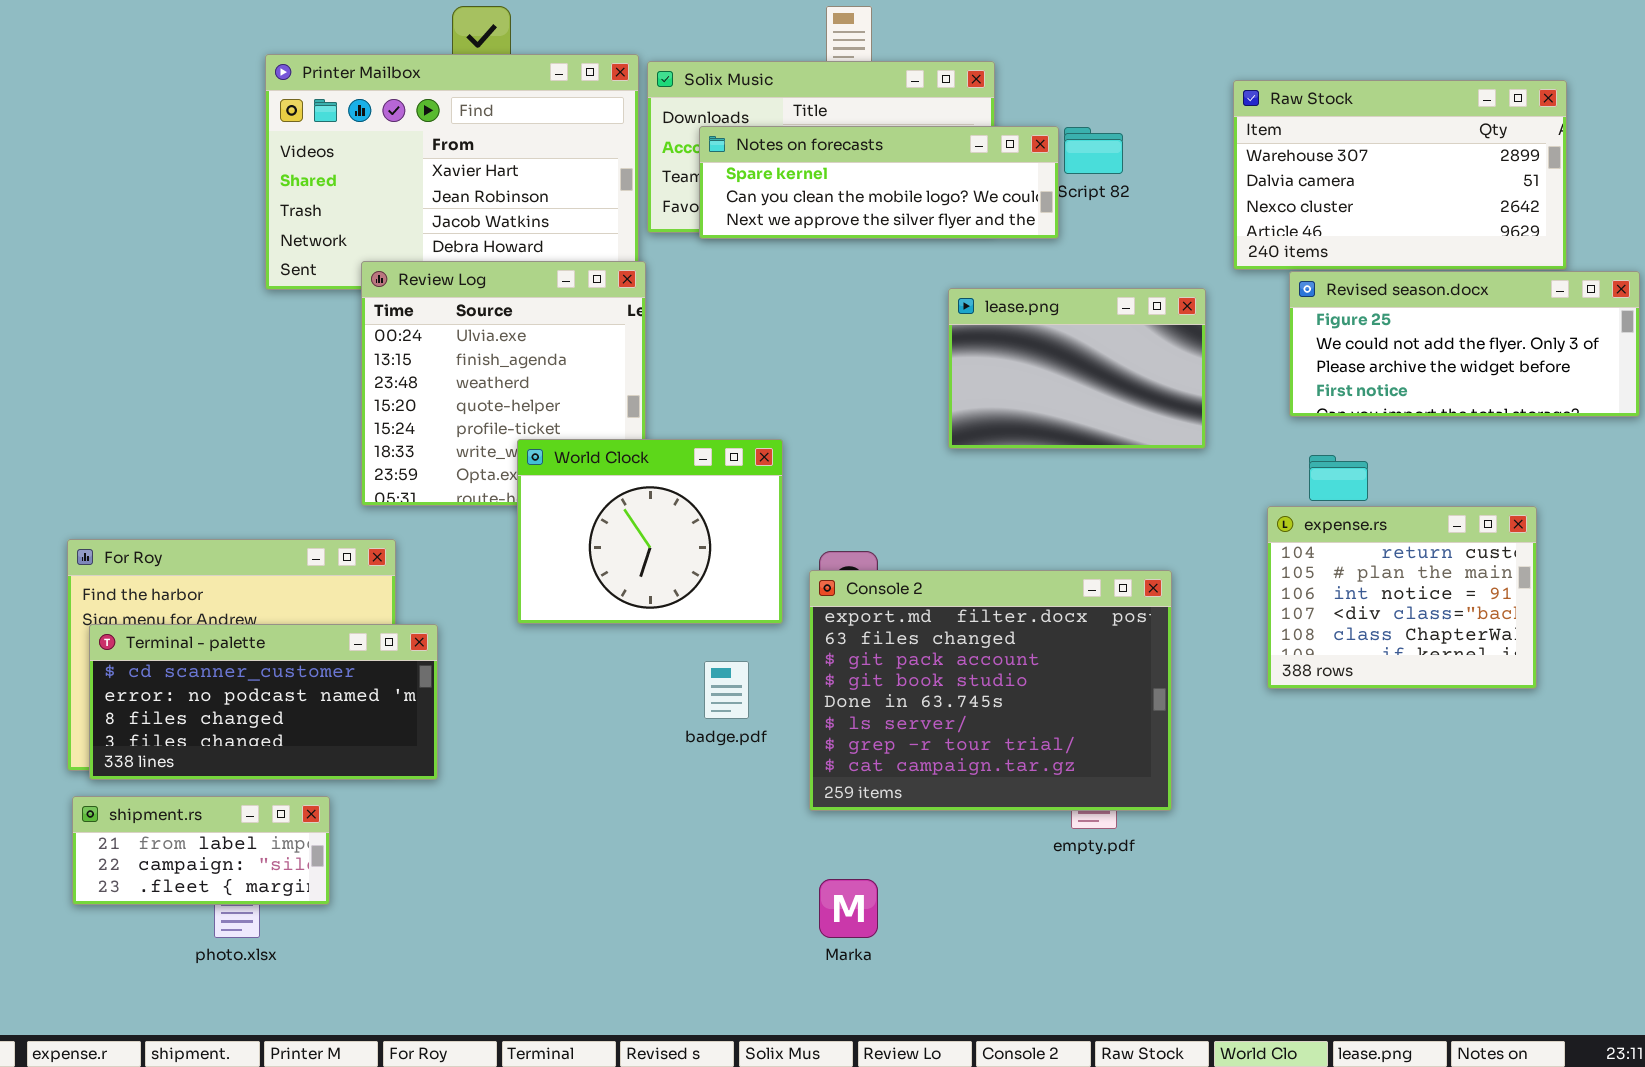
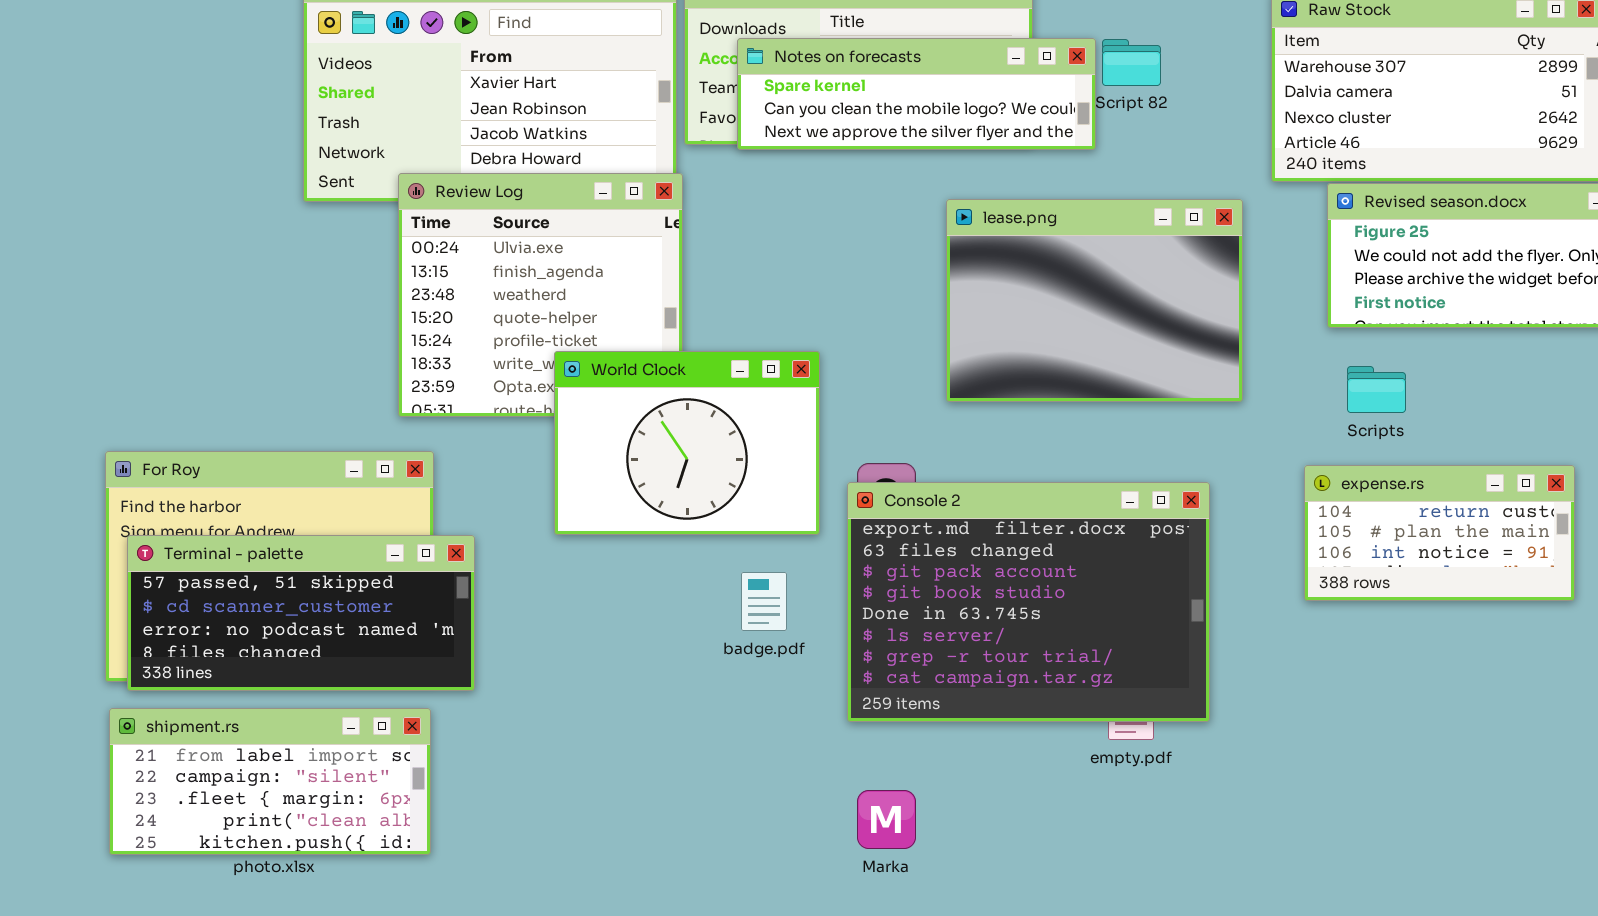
lease.png: [948,288,1206,449] -> [946,199,1243,402], resized
expense.rs: [1267,506,1537,689] -> [1304,465,1575,601], resized
Terminal - palette: [89,624,438,780] -> [127,535,475,691], scrolled up 1 row
shipment.rs: [72,796,330,905] -> [109,708,431,855], resized

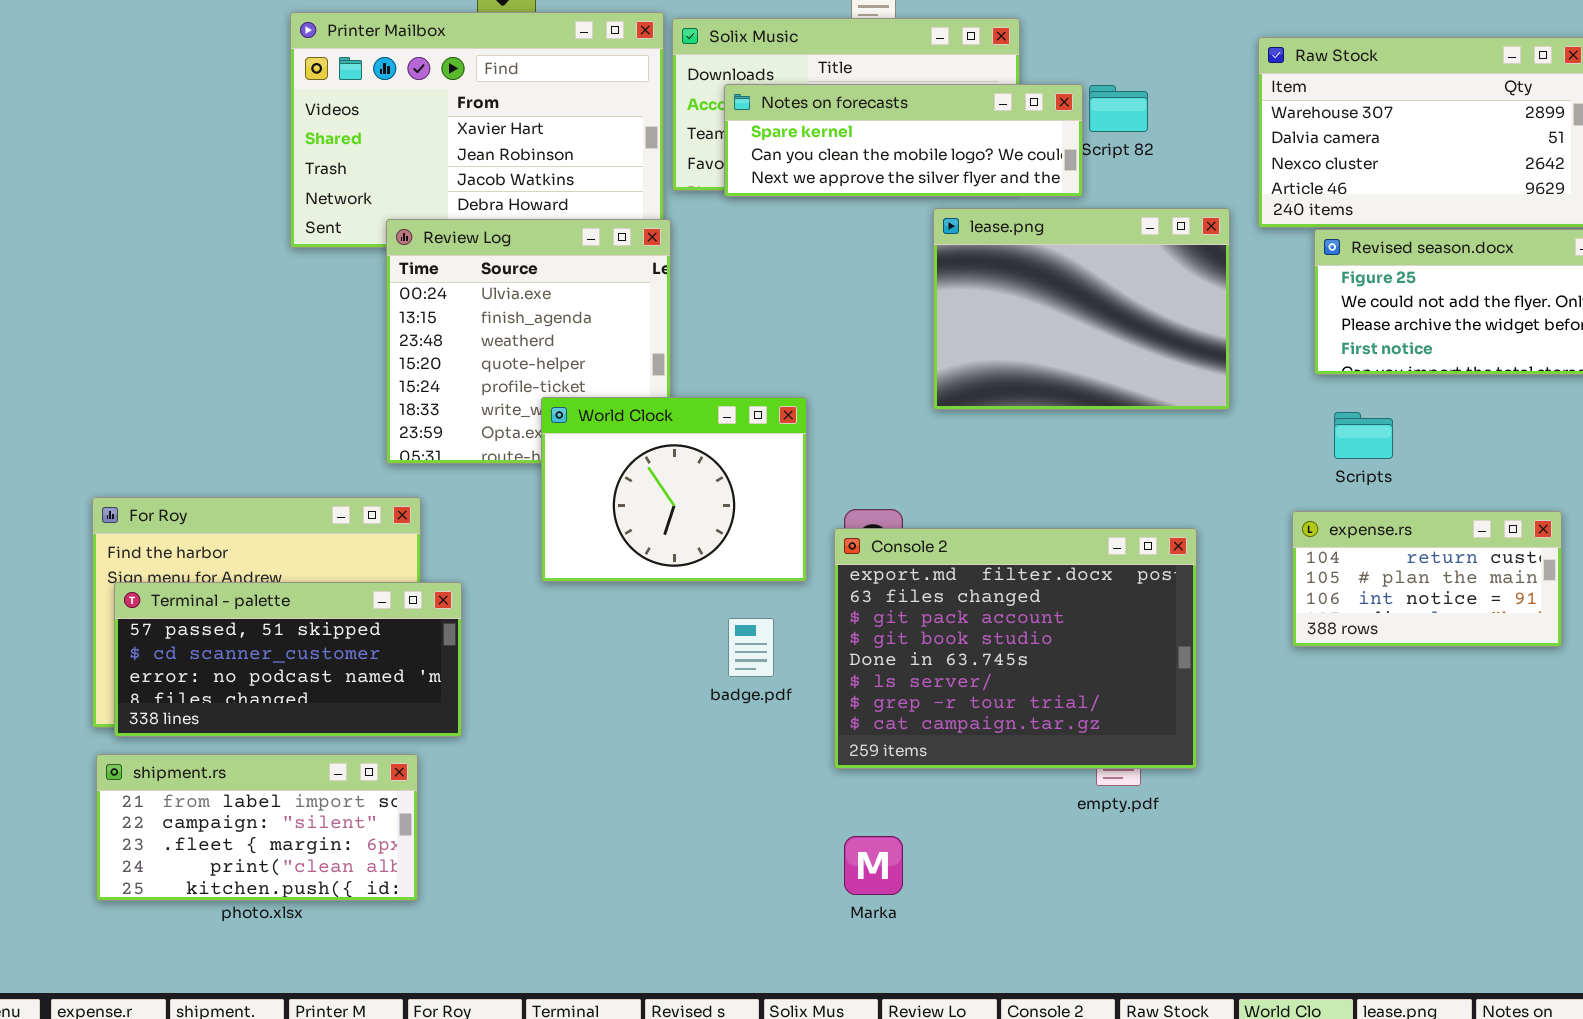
lease.png: [946,199,1243,402] -> [933,208,1230,410], moved

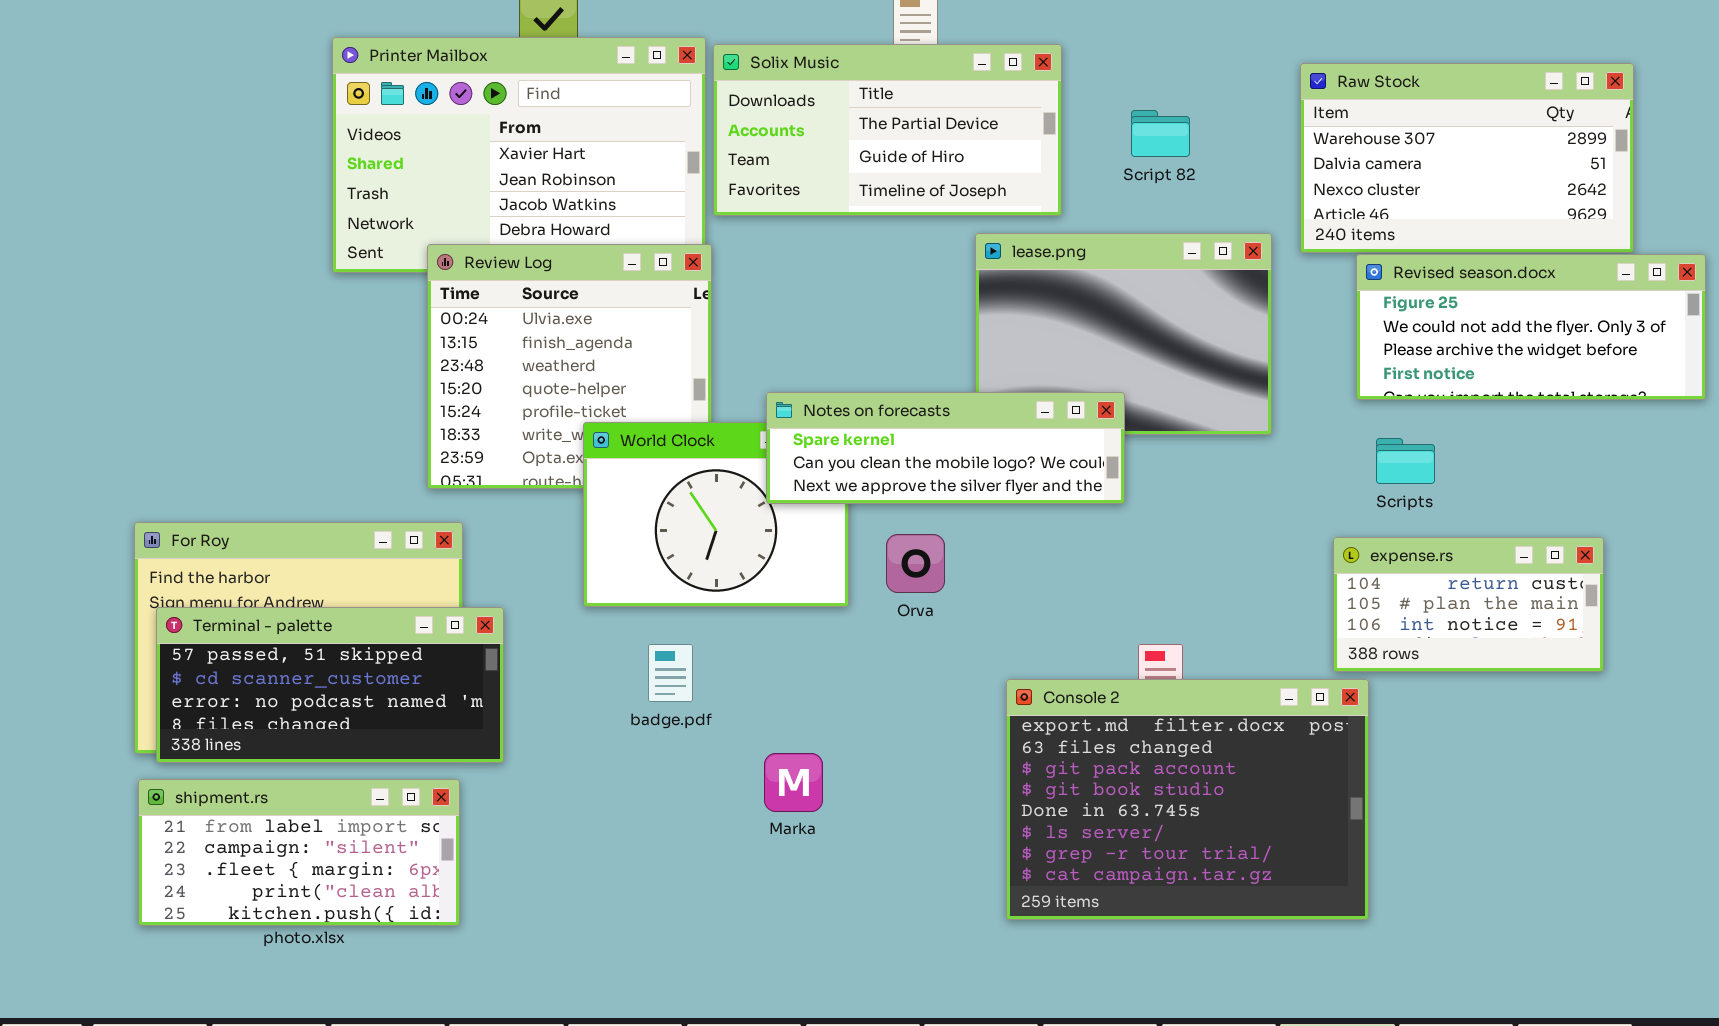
Notes on forecasts: [724,84,1083,197] -> [766,392,1125,504], moved
Console 2: [834,528,1197,769] -> [1006,679,1369,920], moved
badge.pdf: [728,618,774,677] -> [648,644,693,702], moved
Marka: [844,836,903,895] -> [764,753,823,812], moved

